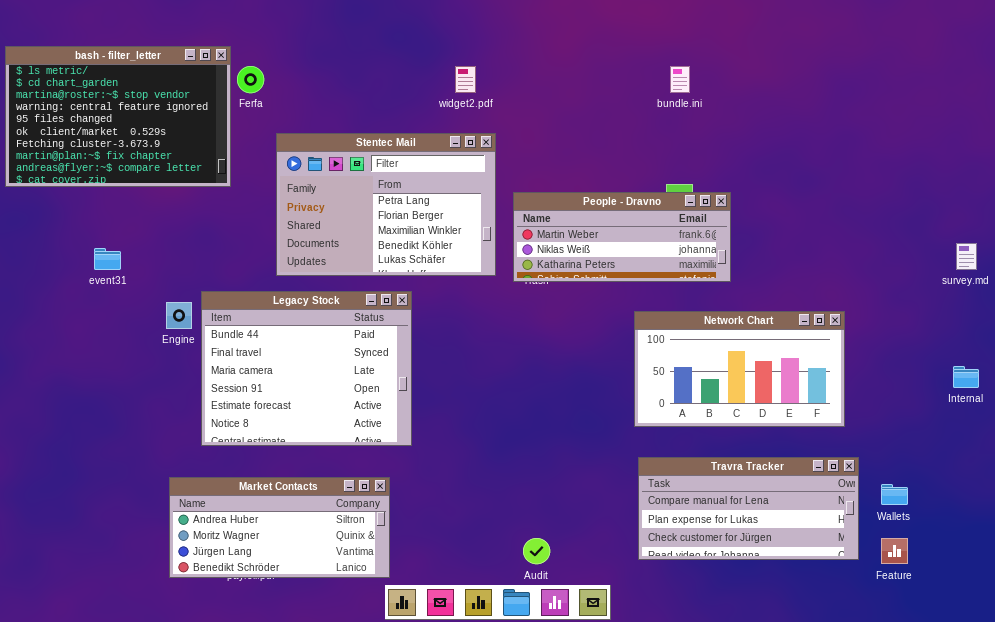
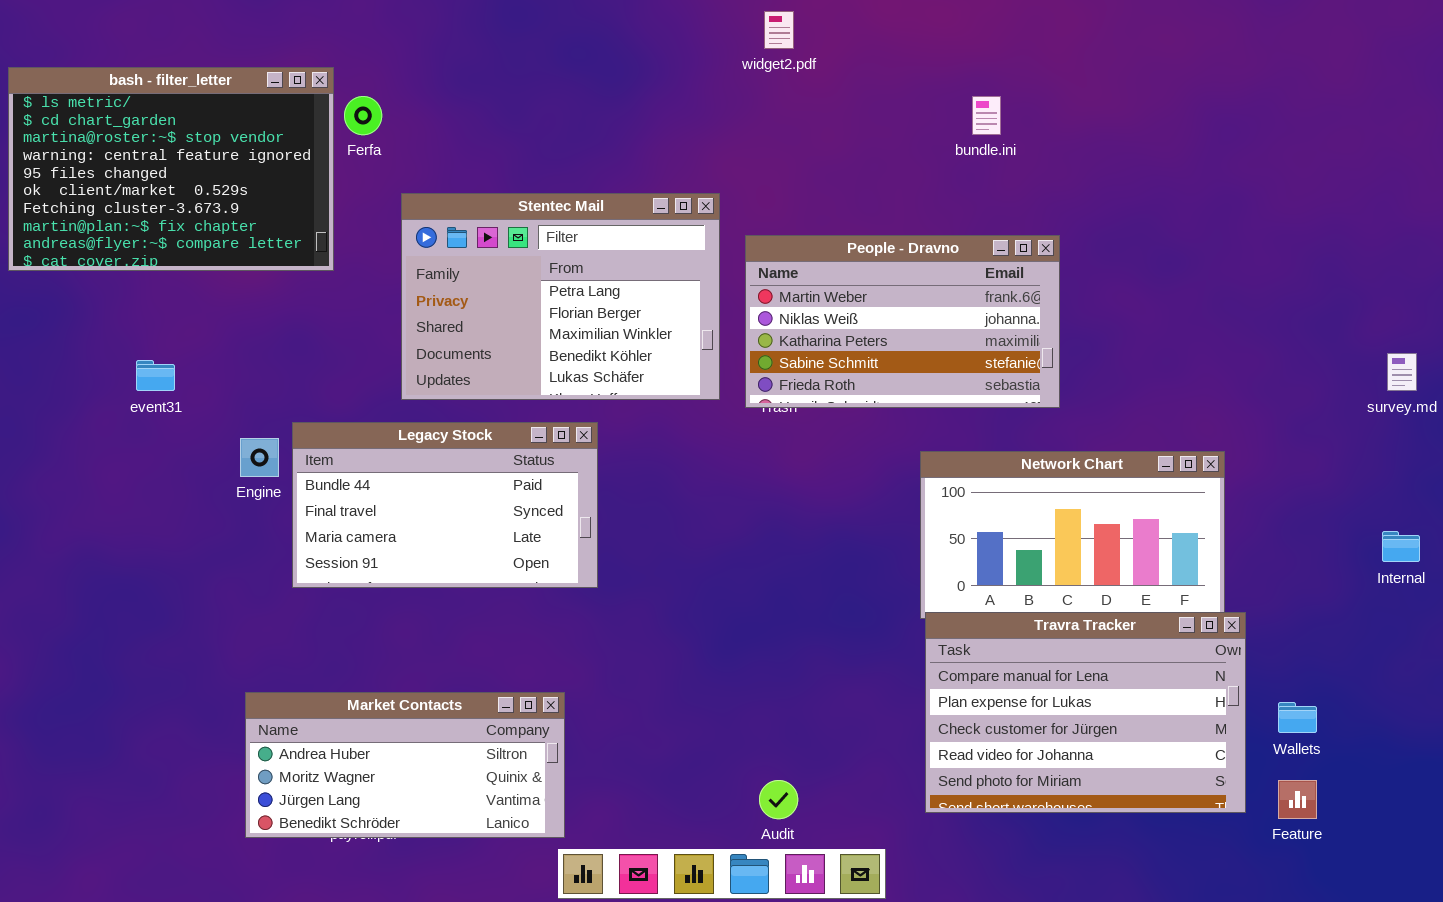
widget2.pdf: [455,66,476,93] -> [764,11,794,49], moved
People - Dravno: [513,192,731,282] -> [745,235,1060,408], resized
Legacy Stock: [201,291,412,446] -> [292,422,598,588], resized
Travra Tracker: [638,457,859,560] -> [925,612,1246,813], resized

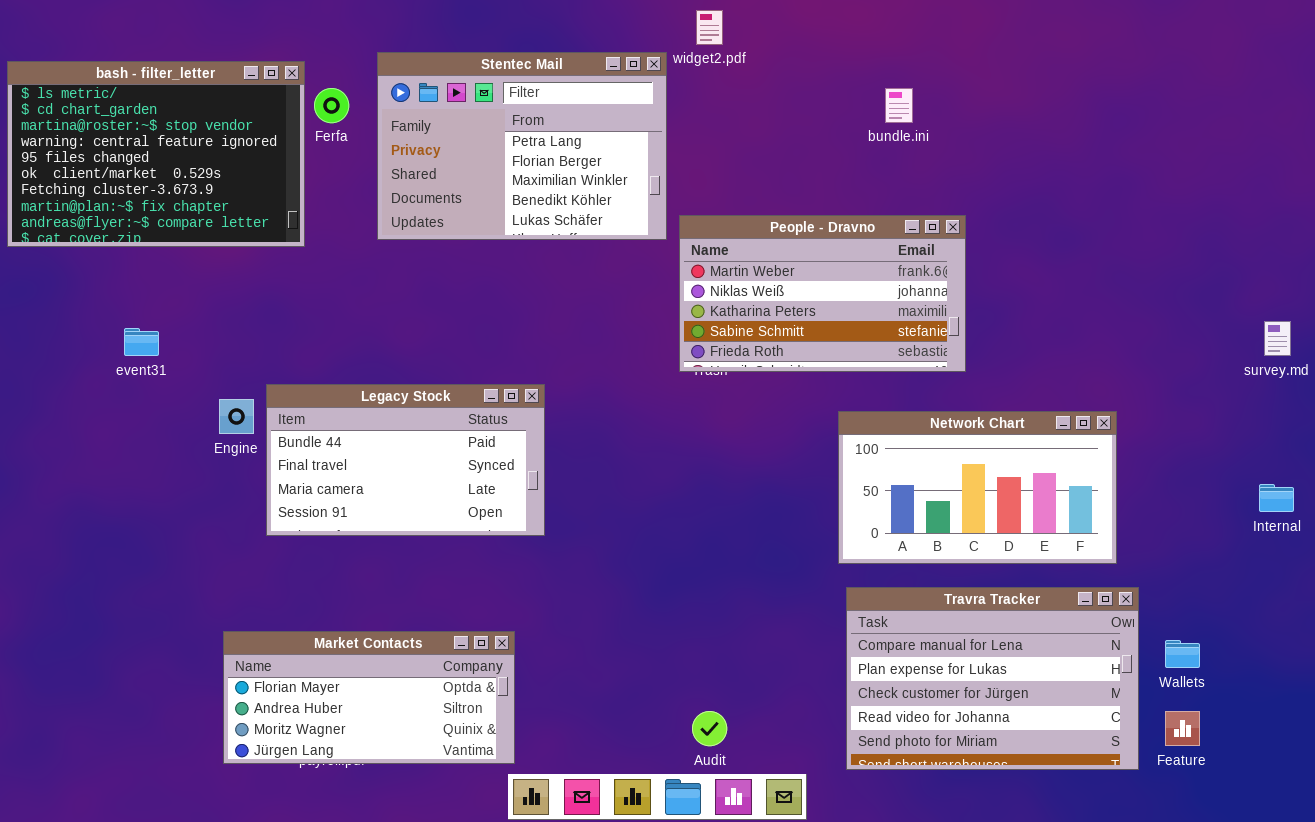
Stentec Mail: [401,193,720,400] -> [377,52,667,240], moved
Travra Tracker: [925,612,1246,813] -> [846,587,1139,770], moved
Market Contacts: [245,692,565,838] -> [223,631,515,764], scrolled up 1 row

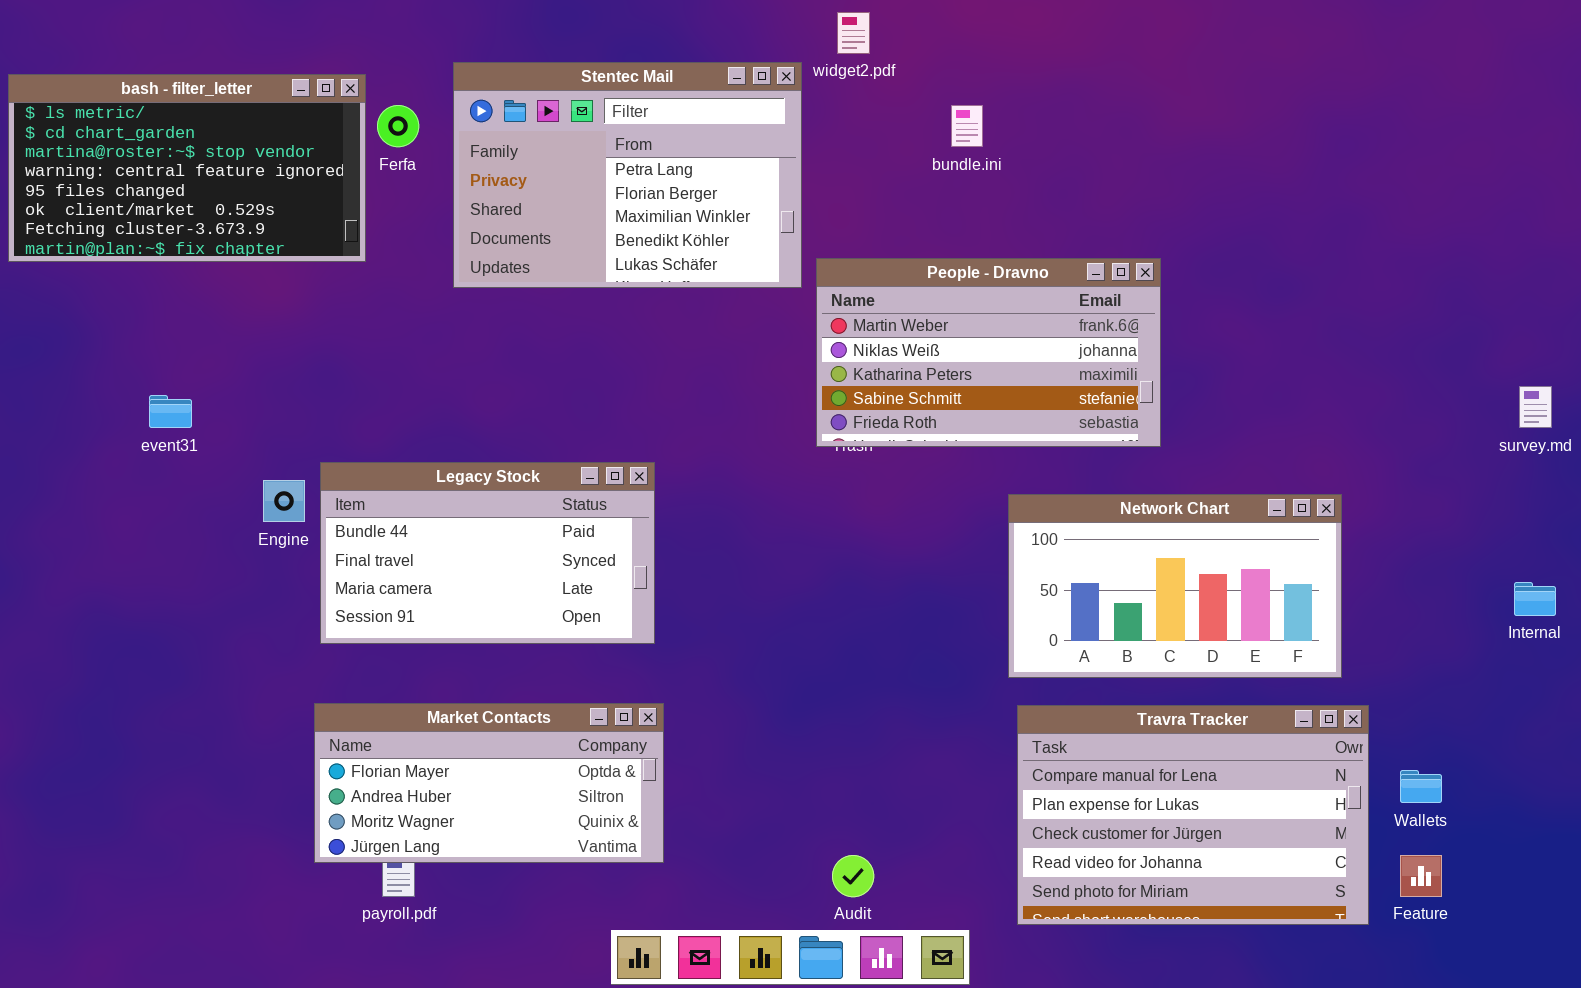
bash - filter_letter: [7,61,305,247] -> [8,74,366,262], resized
bundle.ini: [885,88,913,123] -> [951,105,983,147], moved
Market Contacts: [223,631,515,764] -> [314,703,664,863], moved

